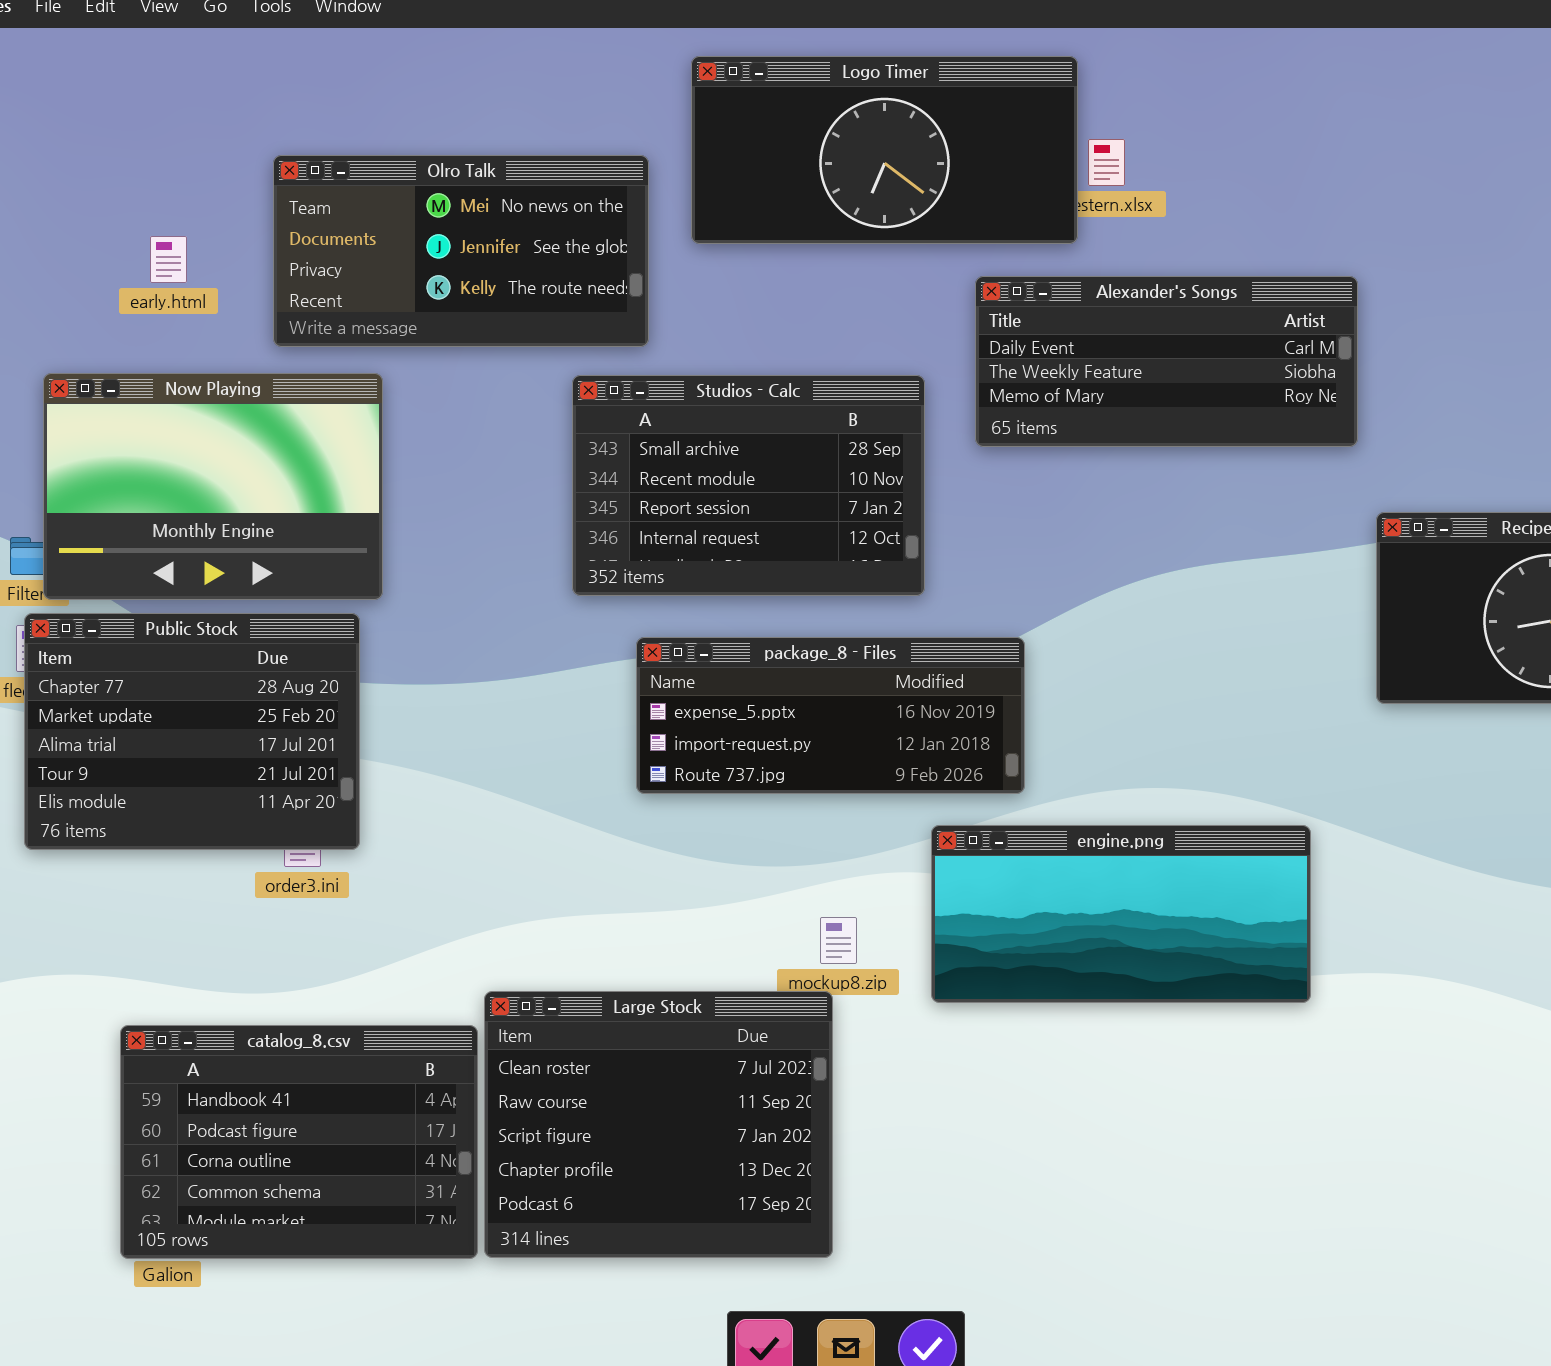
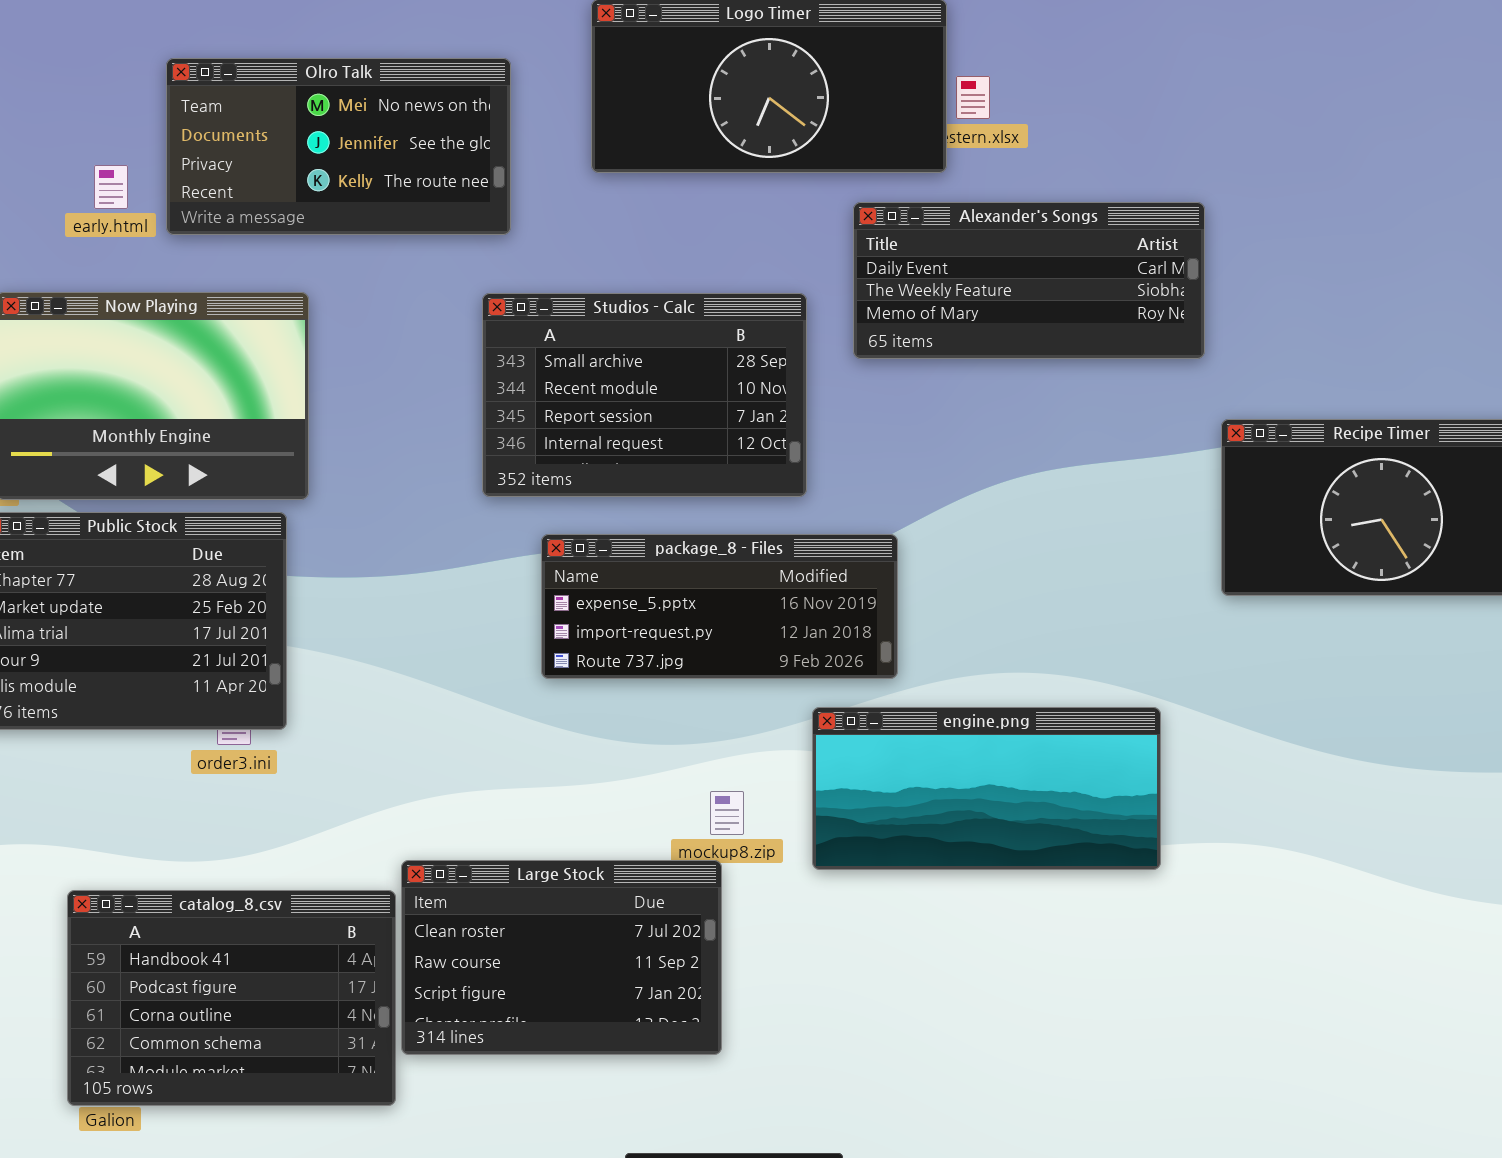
Olro Talk: [273,155,649,347] -> [166,58,511,235], moved
Large Stock: [484,991,833,1258] -> [401,860,722,1055], resized

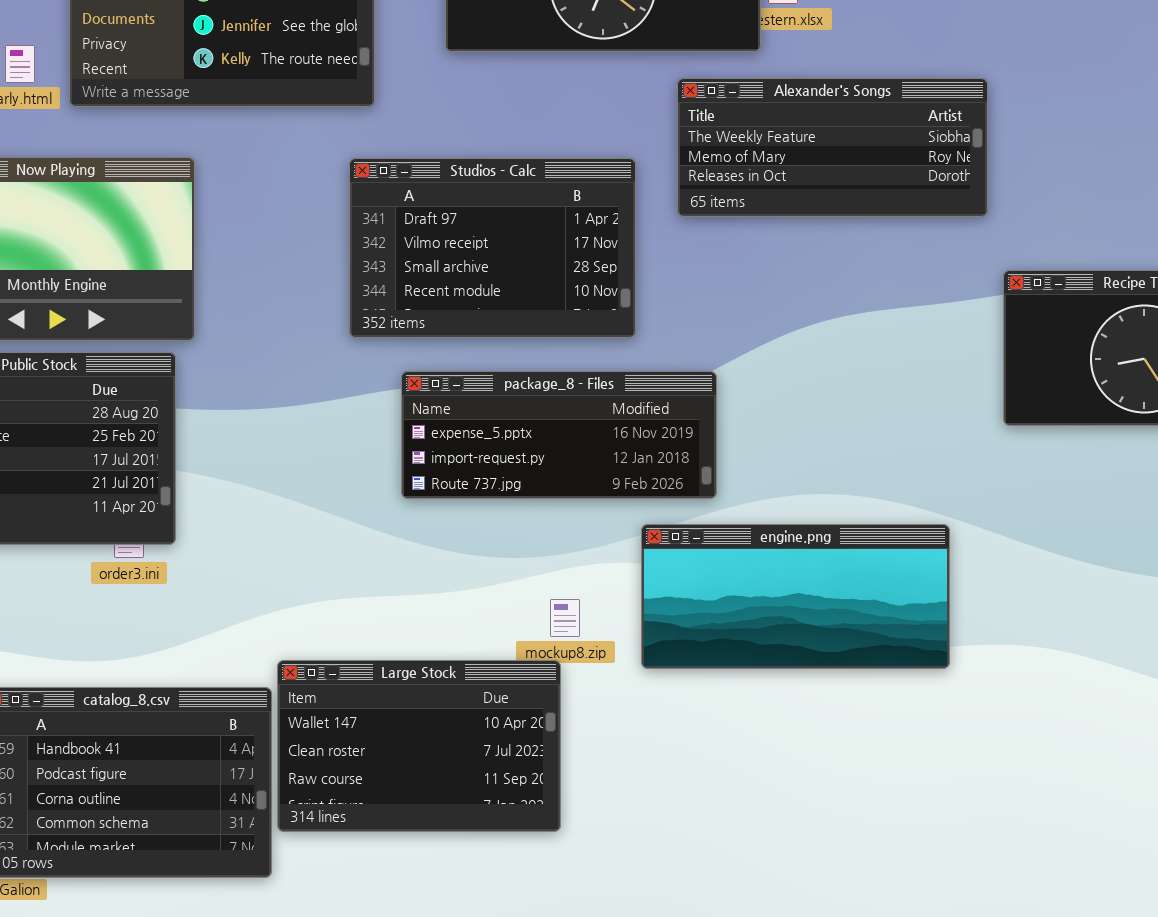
Alexander's Songs: [853,202,1205,359] -> [677,78,988,217], scrolled down 1 row
Studios - Calc: [482,293,807,497] -> [349,158,636,338], scrolled up 2 rows
Large Stock: [401,860,722,1055] -> [277,660,561,832], scrolled up 1 row

